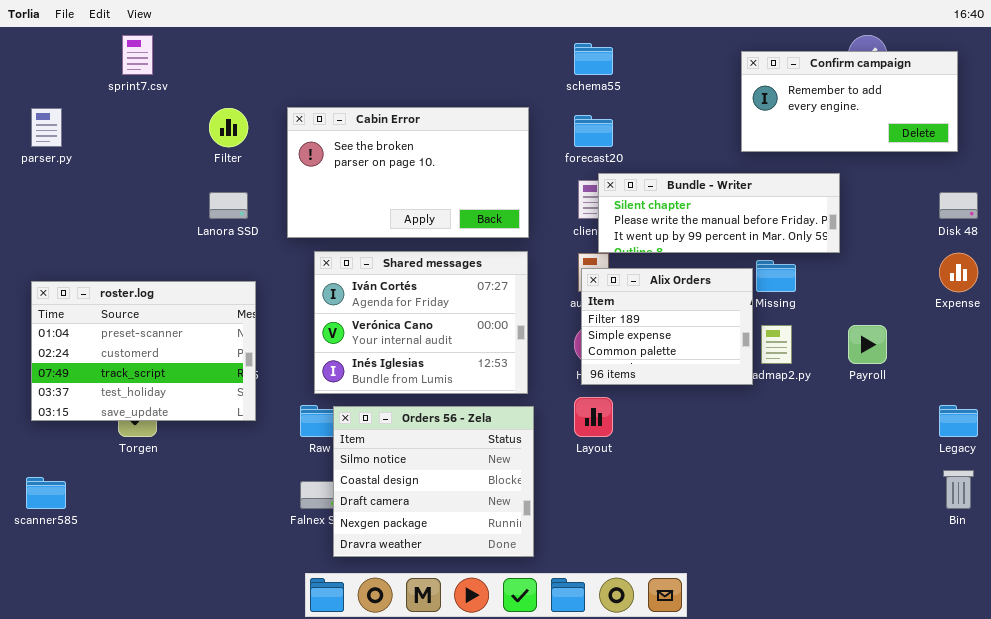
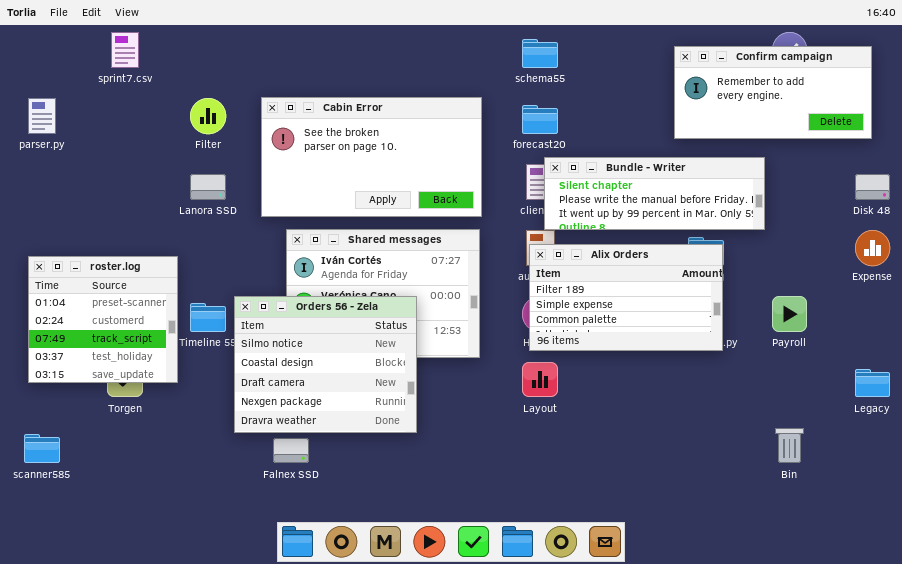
Alix Orders: [581,268,753,385] -> [529,244,723,351], resized
roster.log: [31,281,256,421] -> [28,256,178,383], resized
Orders 56 - Zela: [333,406,534,557] -> [234,296,417,433], moved
Bin: [943,470,974,509] -> [775,428,804,463], moved

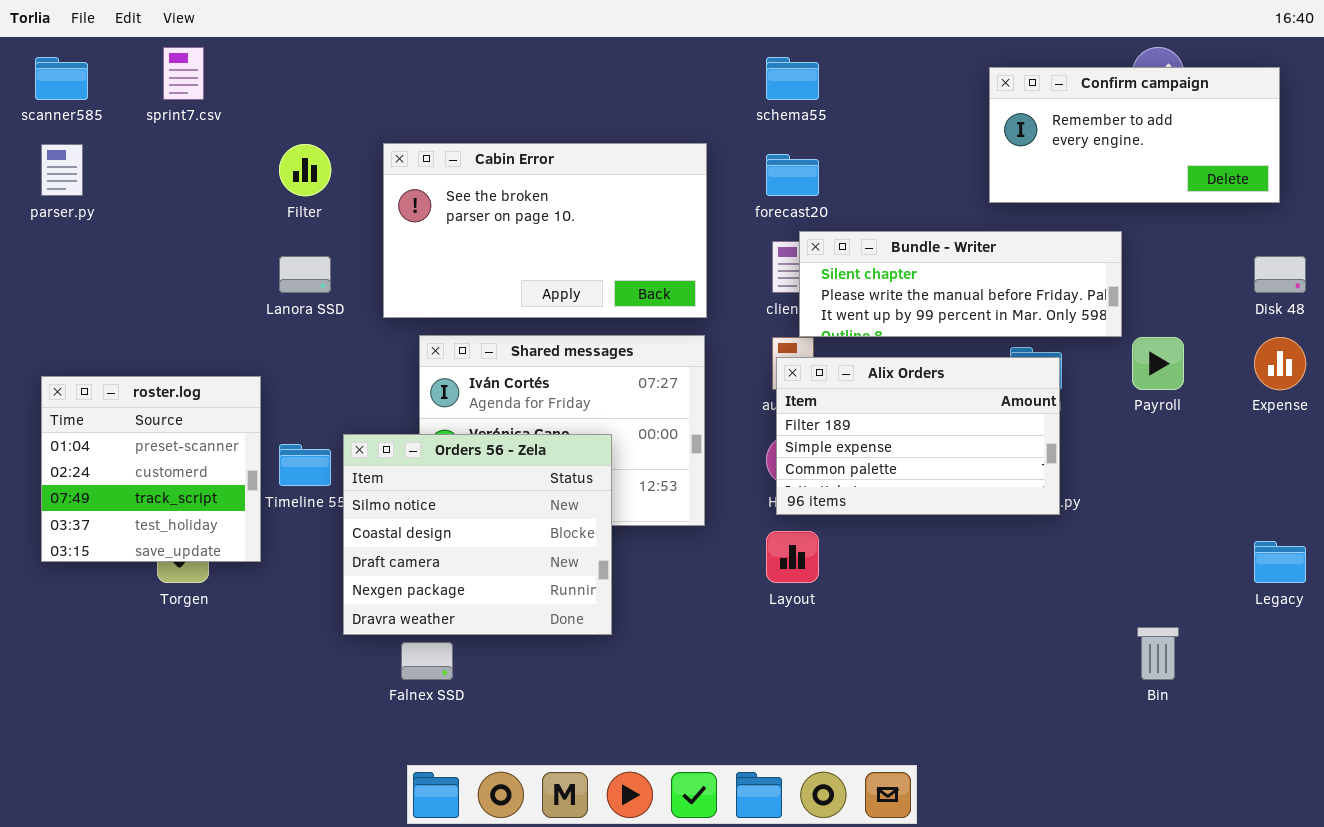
Payroll: [772,296,807,332] -> [1132,337,1184,390], moved
scanner585: [24,434,60,463] -> [35,57,88,100], moved

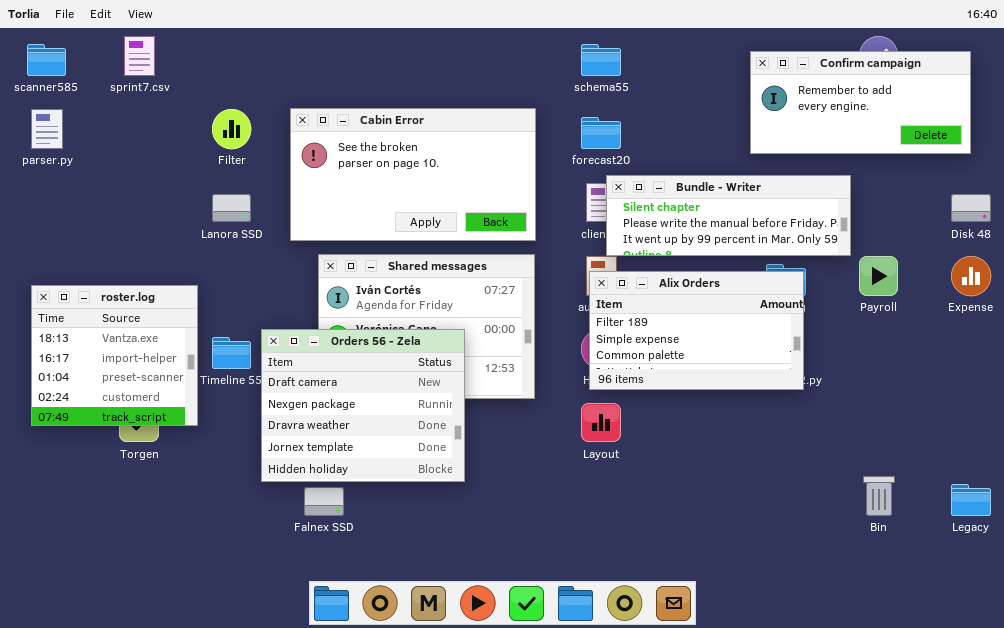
roster.log: [41,376,261,562] -> [31,285,198,426], scrolled up 2 rows
Orders 56 - Zela: [343,434,612,635] -> [261,329,465,482], scrolled down 2 rows
Legacy: [1254,541,1306,583] -> [951,484,991,516], moved

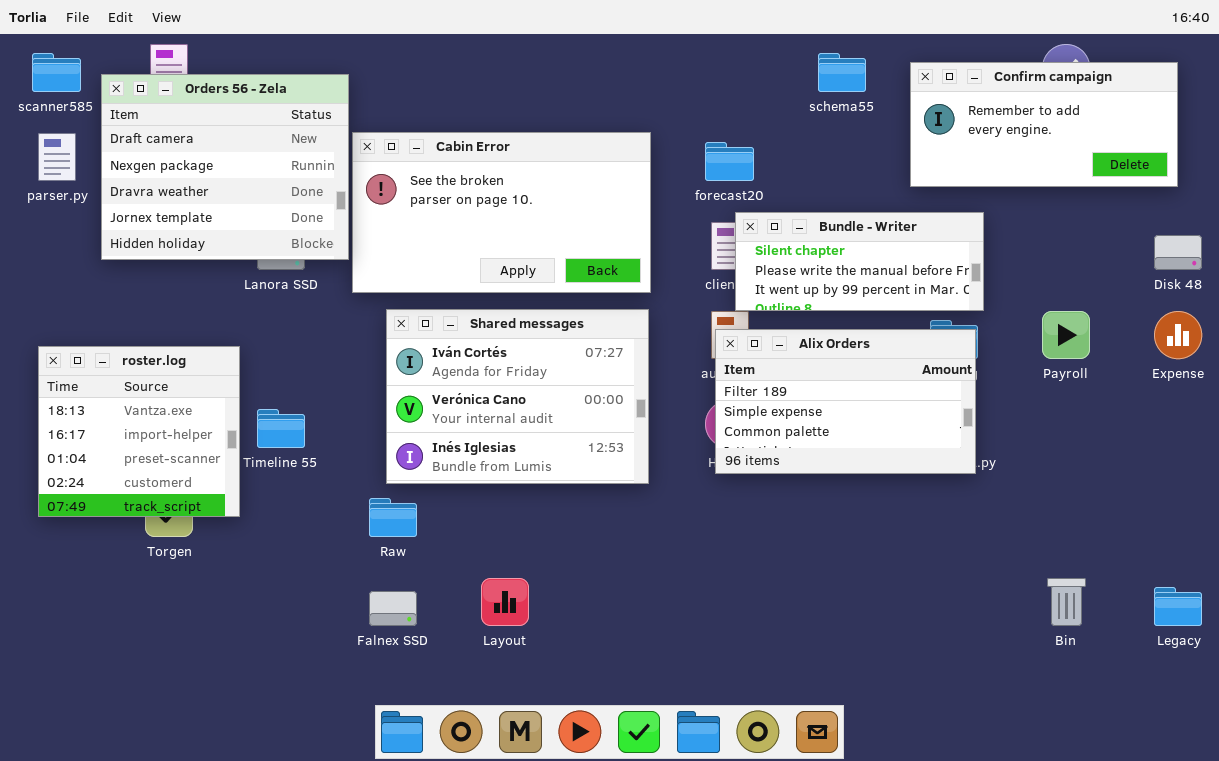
schema55: [581,44,621,76] -> [818,53,866,92], moved
Bundle - Writer: [606,175,851,256] -> [735,212,984,311], resized
Orders 56 - Zela: [261,329,465,482] -> [101,74,349,260], moved
Layout: [581,403,621,442] -> [481,578,529,626], moved

